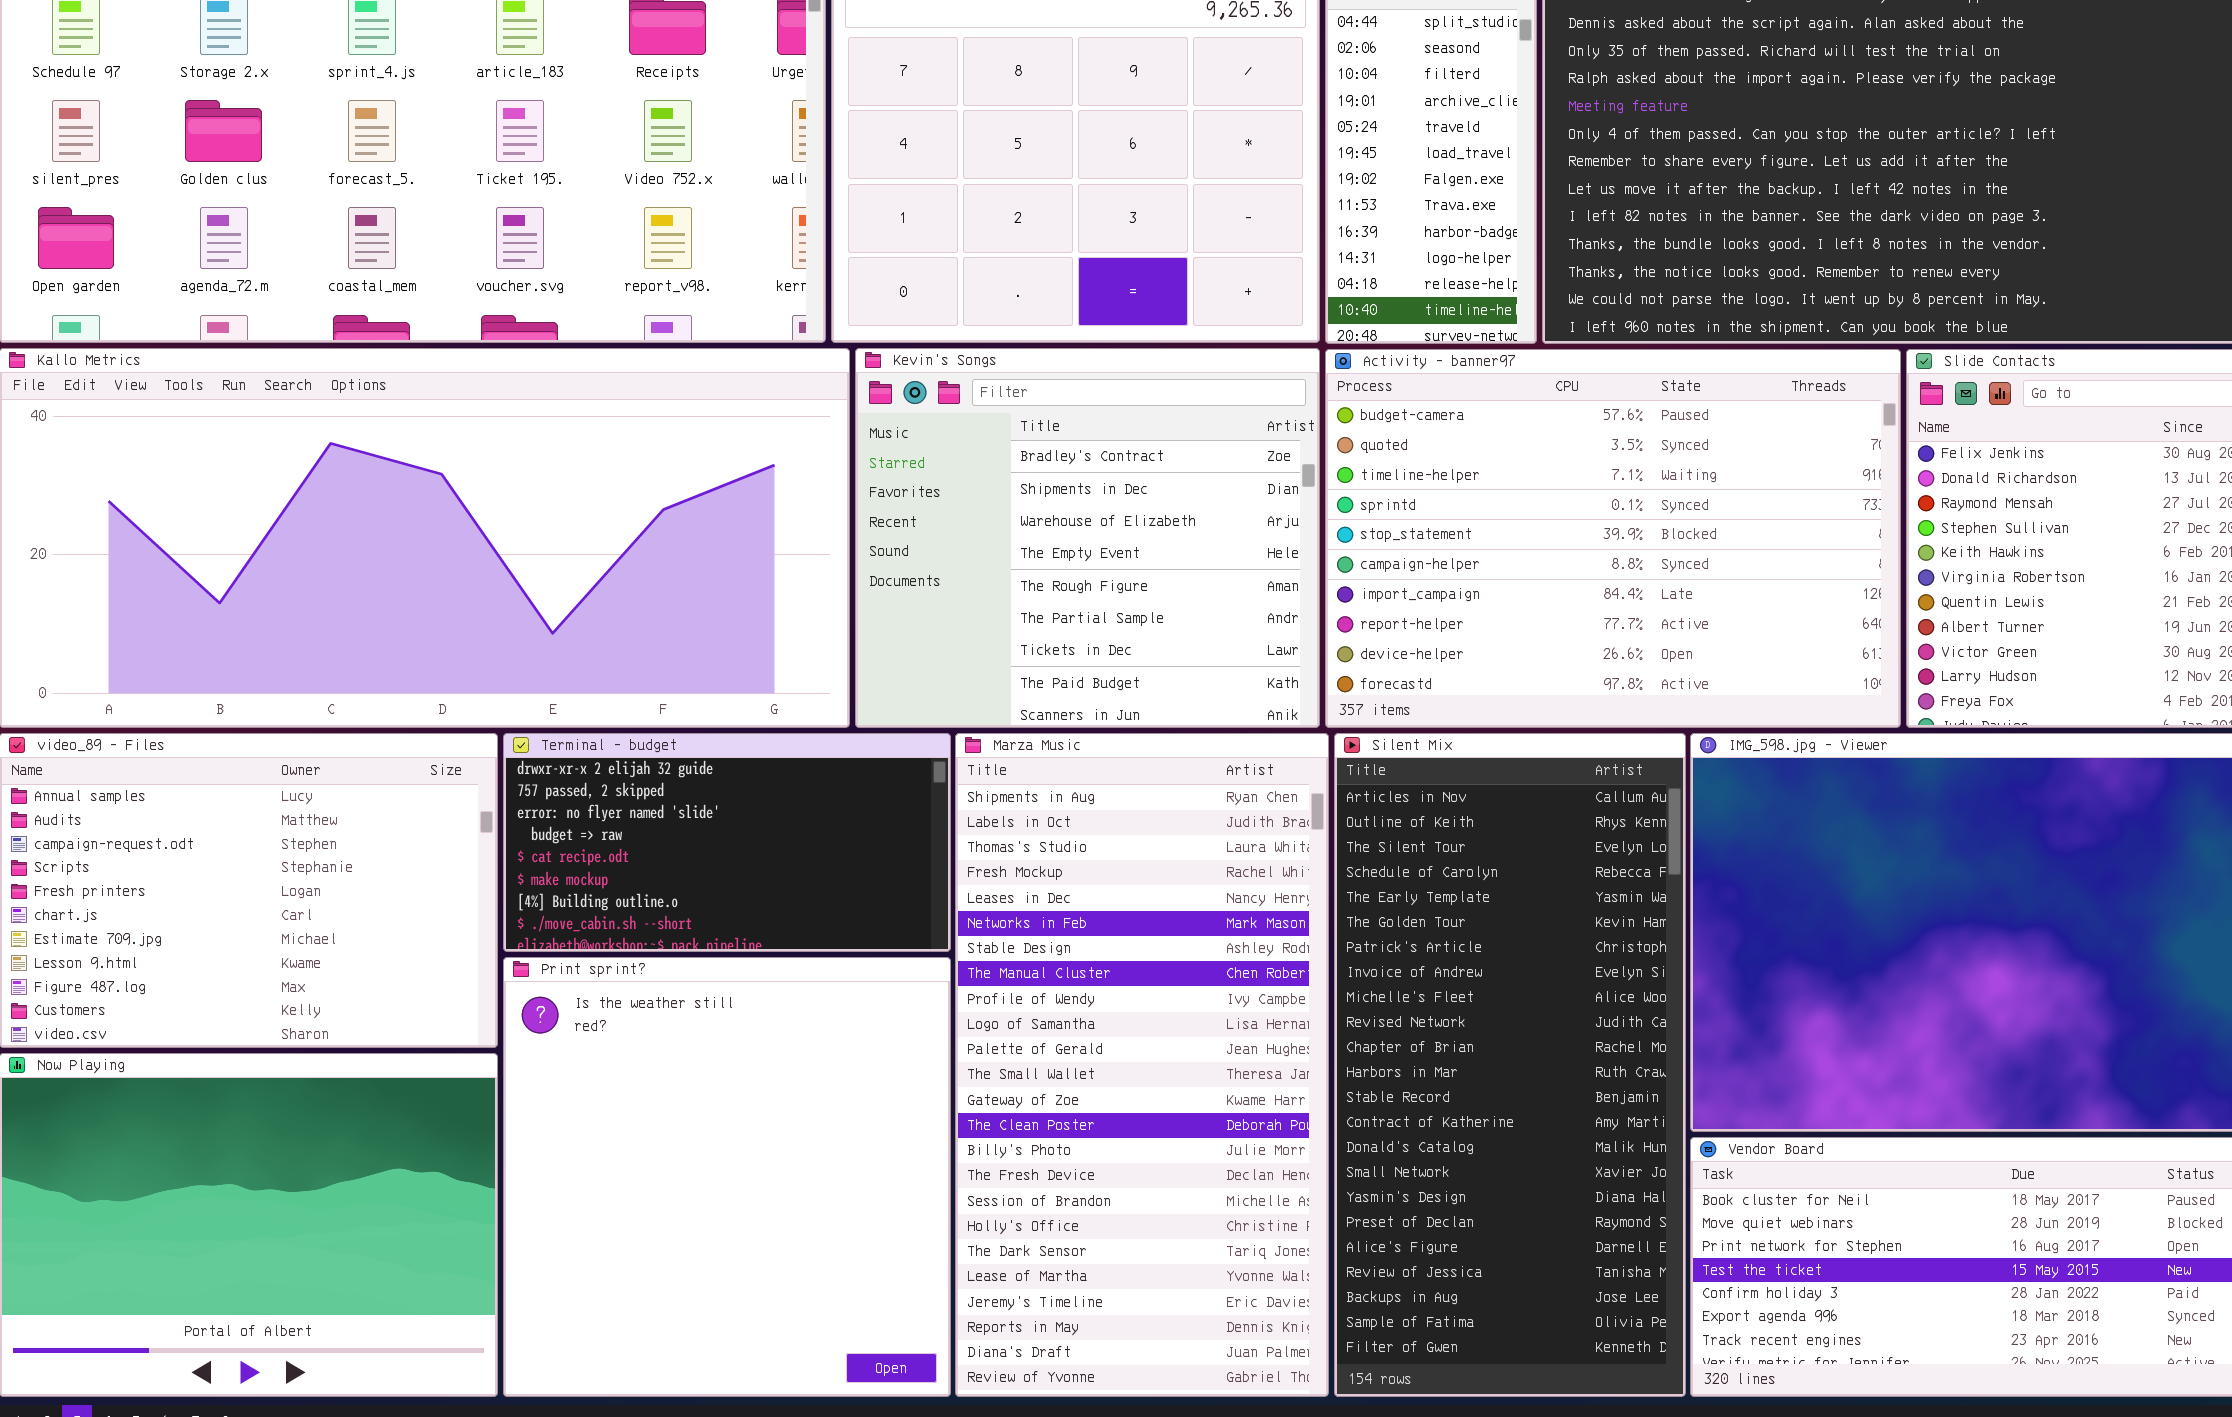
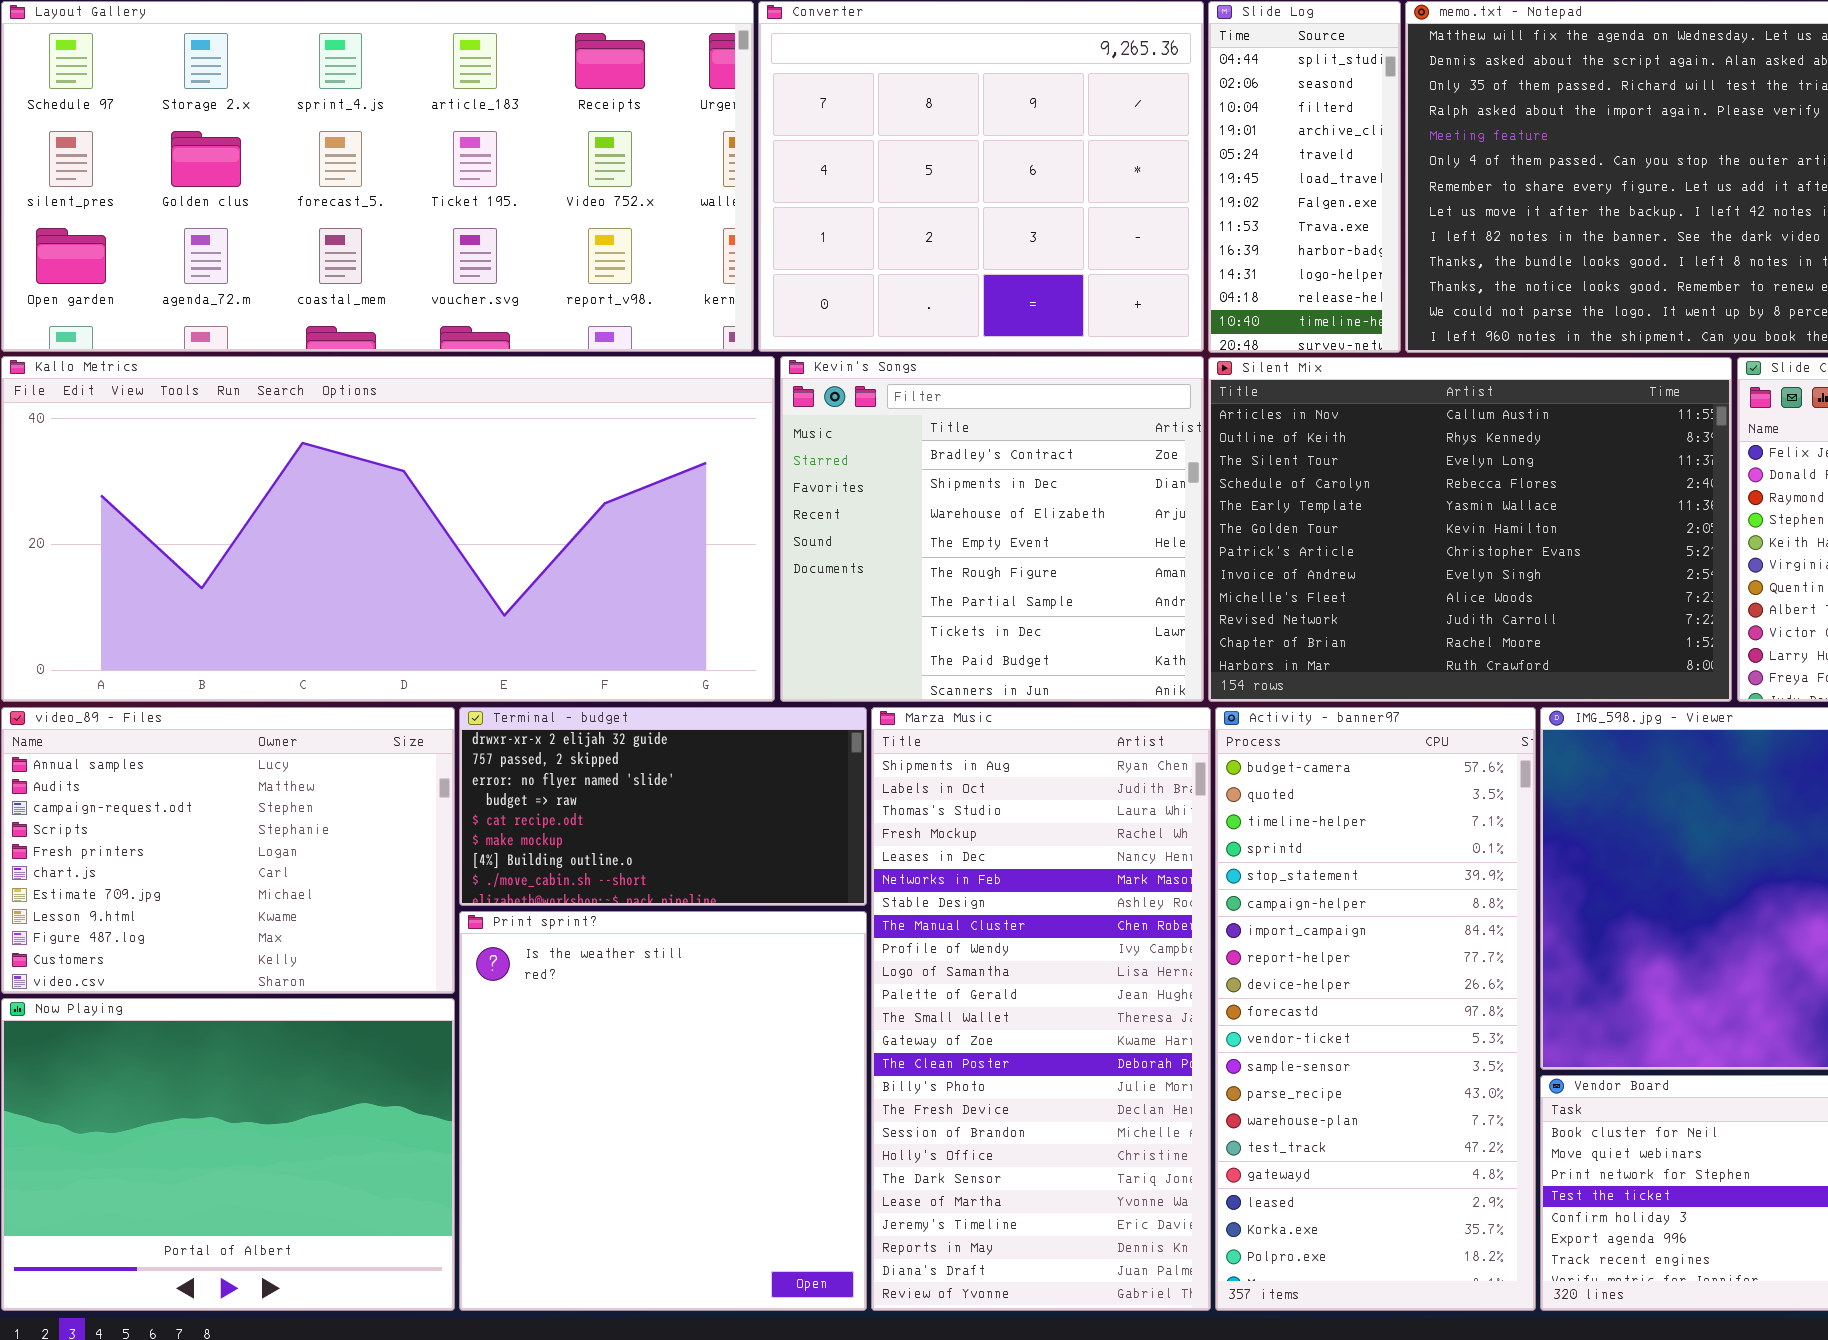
Activity - banner97: [1325,349,1901,728] -> [1215,707,1536,1311], moved, resized
Silent Mix: [1334,733,1686,1397] -> [1208,357,1732,702], moved, resized

